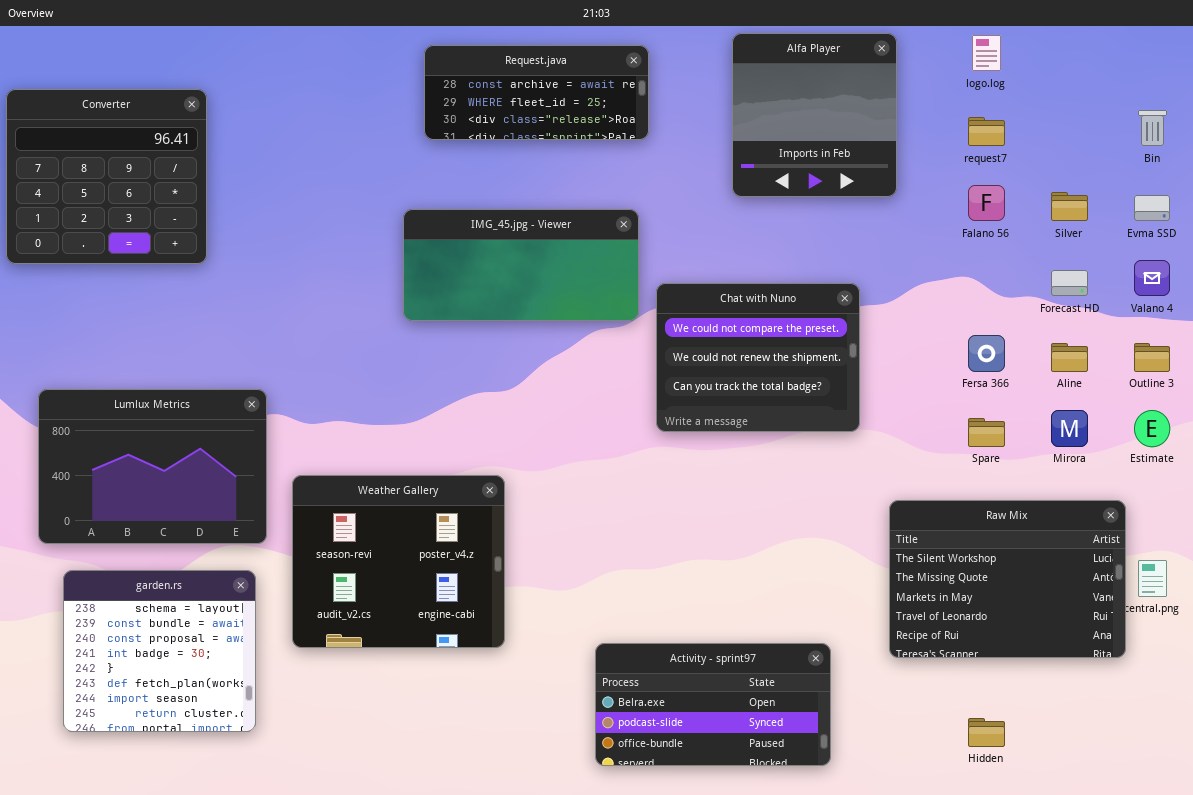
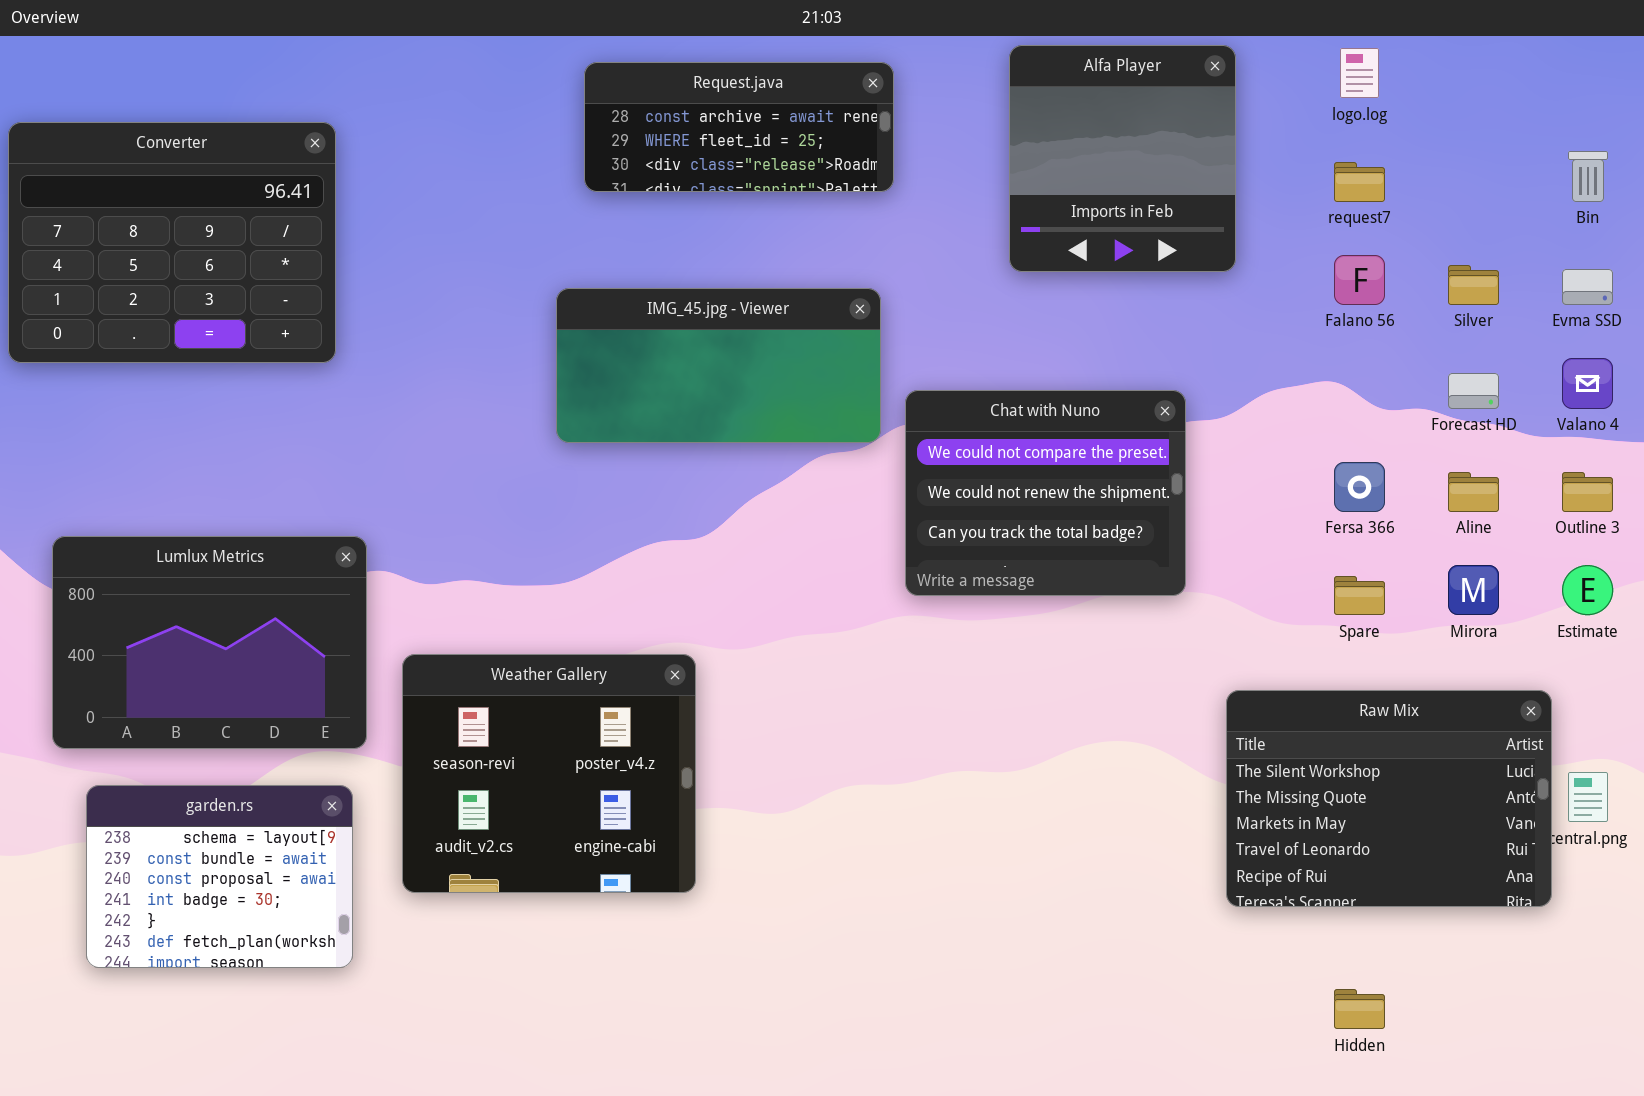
Converter: [6,89,207,264] -> [8,122,336,363], resized
garden.rs: [63,570,256,732] -> [86,785,353,968], resized
Activity - sprint97: [595,643,831,766] -> none, closed

